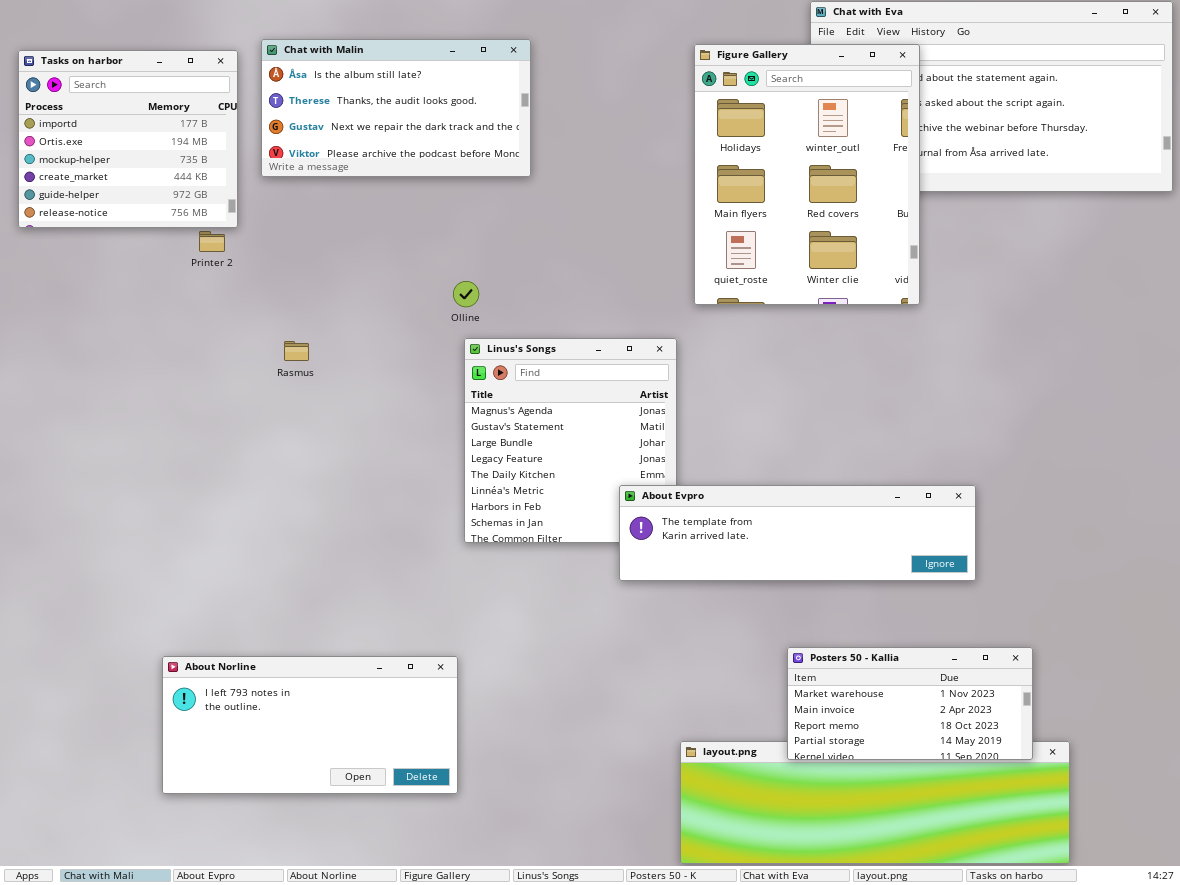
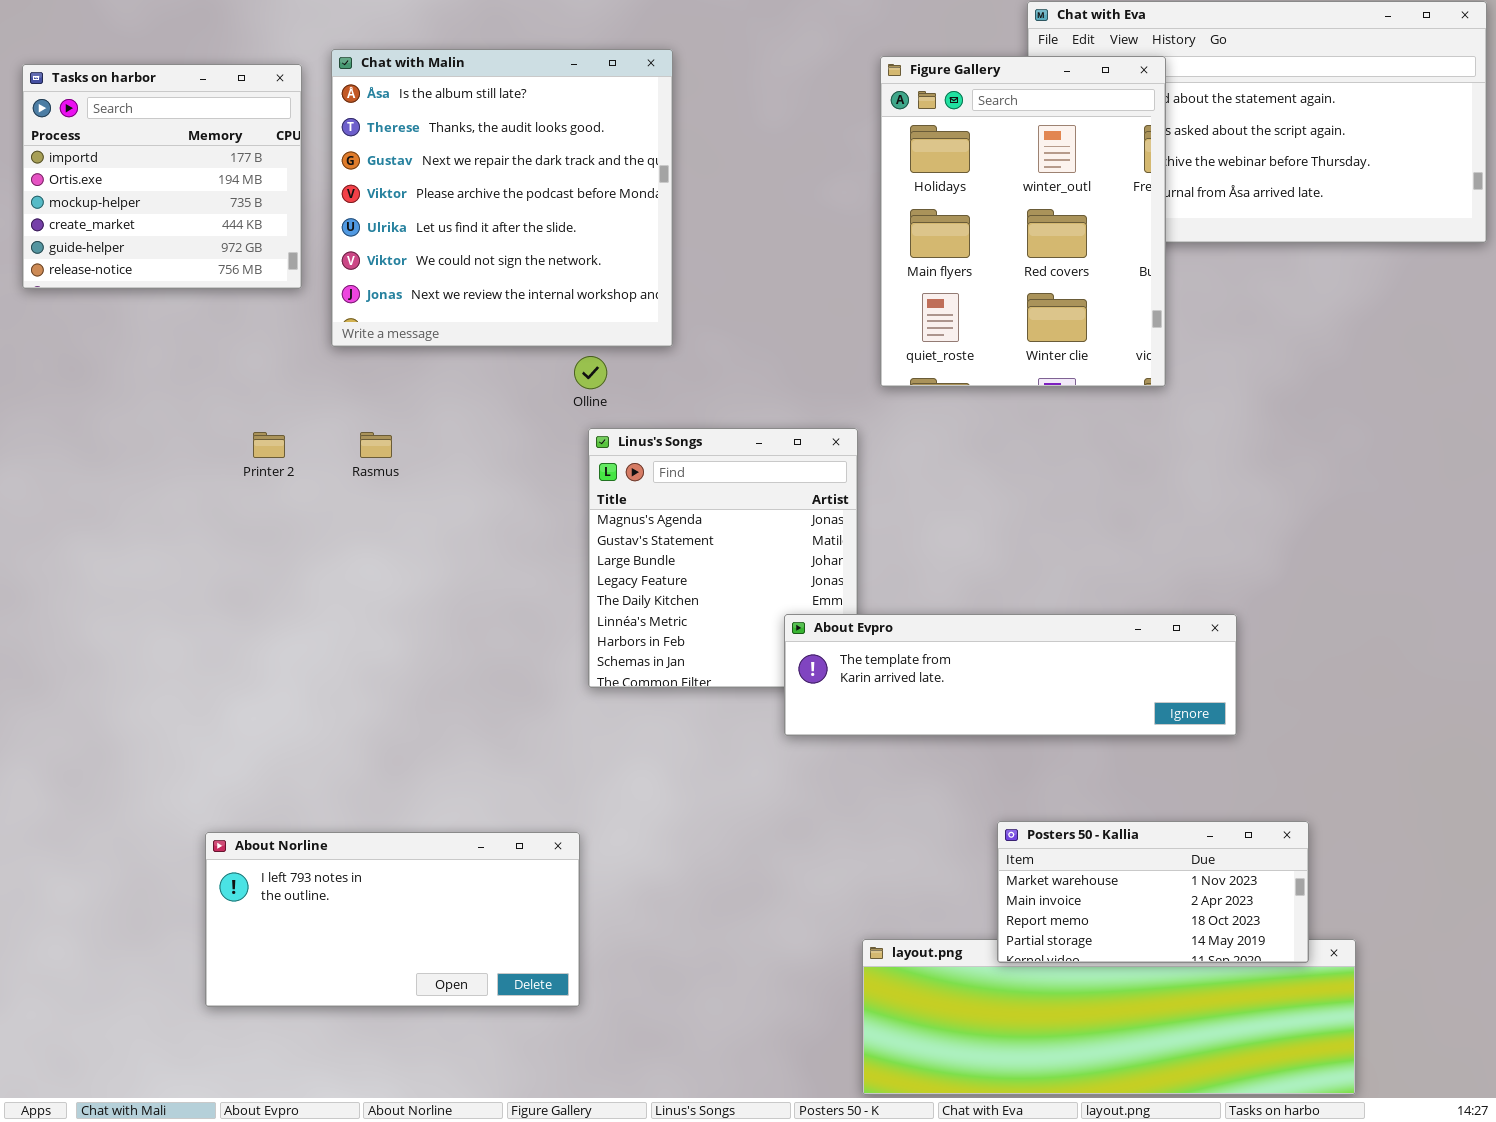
Chat with Malin: [261,39,531,177] -> [331,49,673,347], resized
Printer 2: [199,231,225,252] -> [253,432,285,458], moved

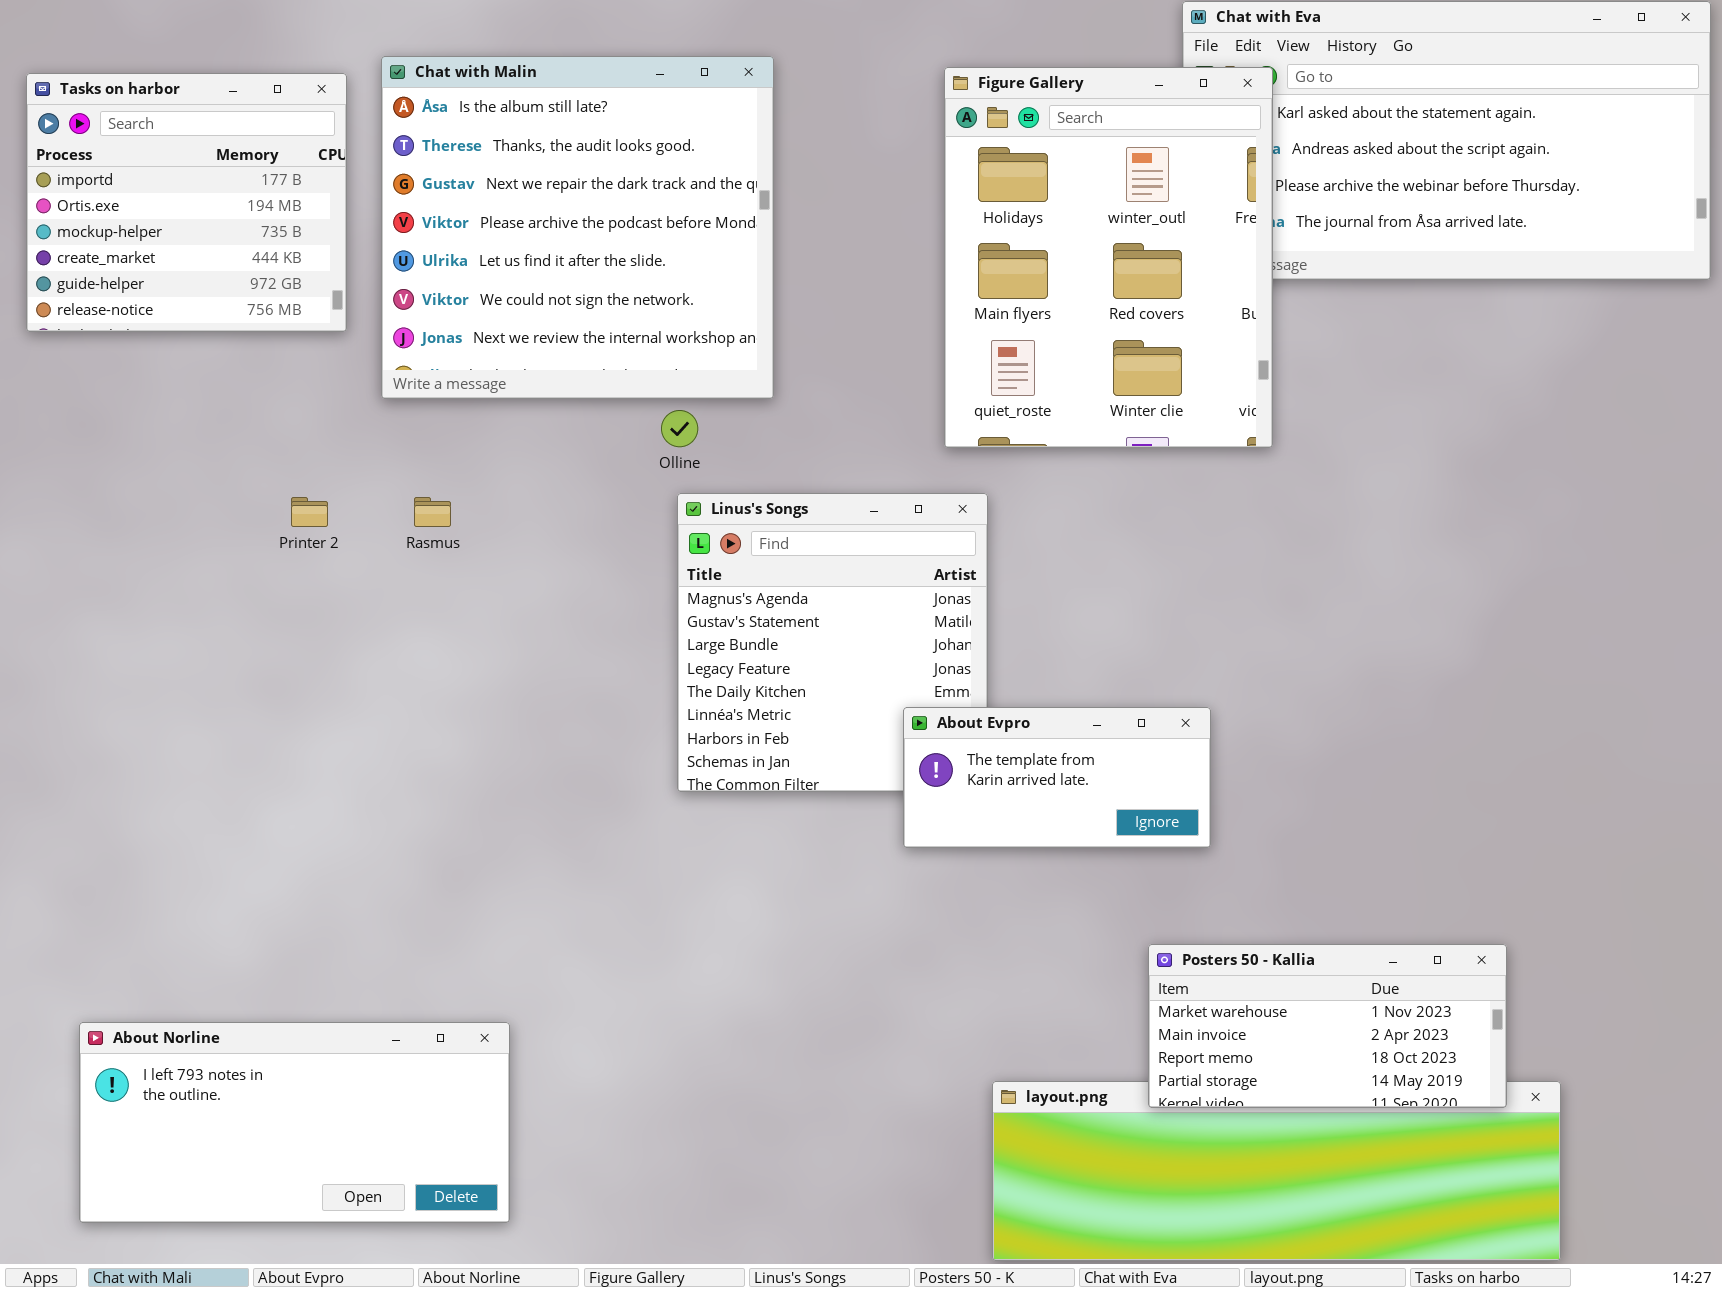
Figure Gallery: [880,56,1166,387] -> [944,67,1273,448], moved
About Evpro: [784,614,1237,736] -> [903,707,1211,848], resized
About Norline: [205,832,580,1007] -> [79,1022,510,1223], moved

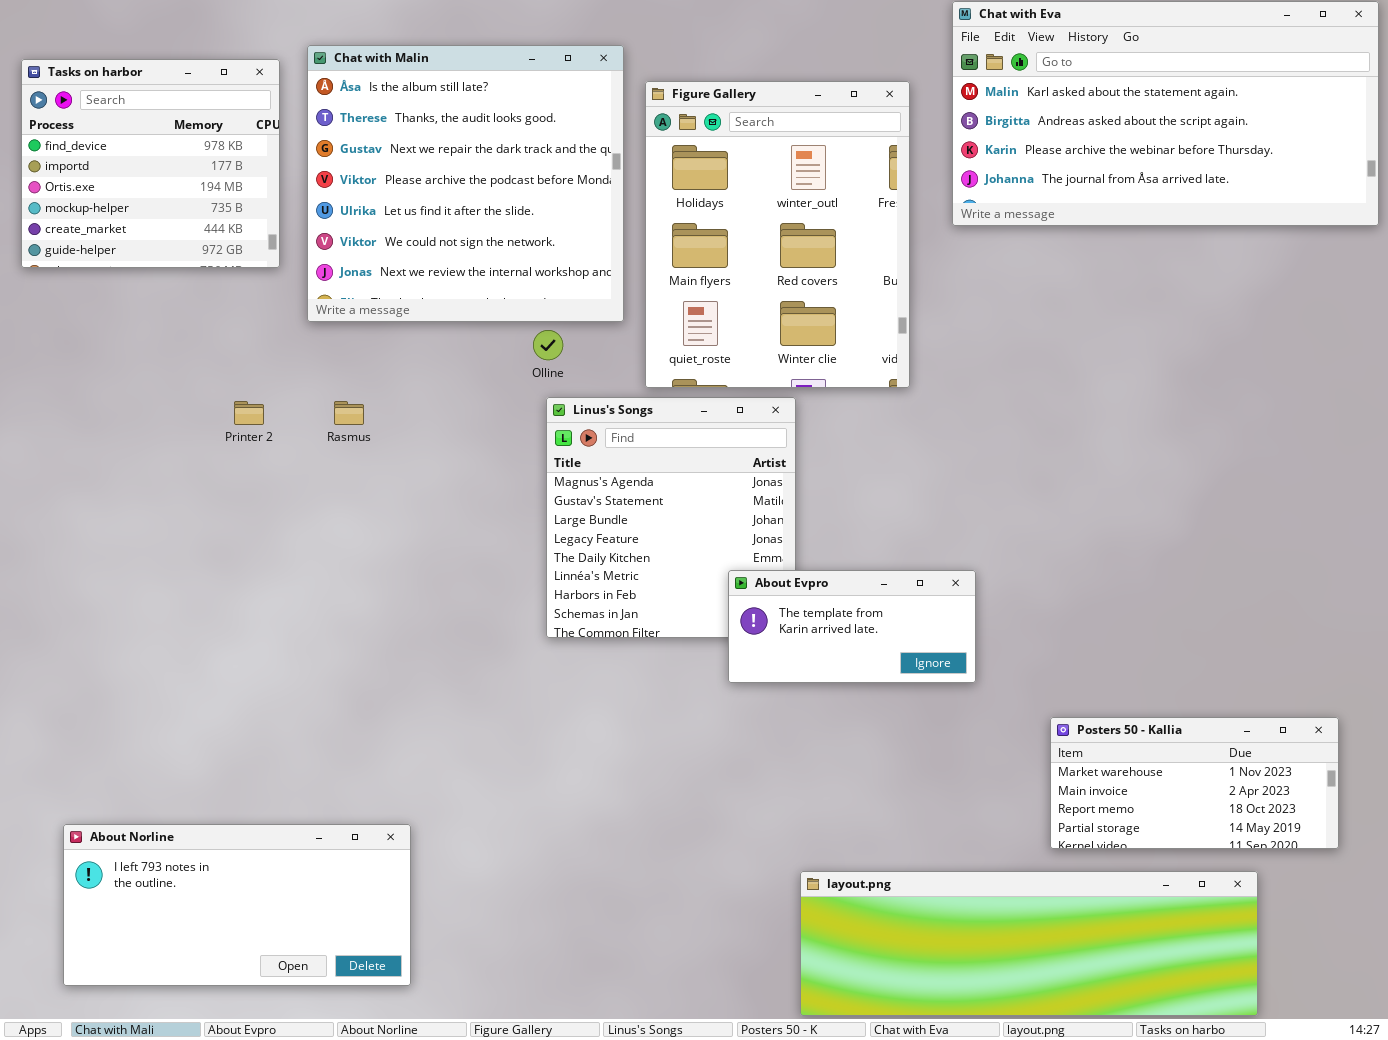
Figure Gallery: [944,67,1273,448] -> [645,81,910,388], moved
Tasks on harbor: [26,73,347,332] -> [21,59,280,268], scrolled up 1 row
Posters 50 - Kallia: [1148,944,1507,1108] -> [1050,717,1339,849], moved

